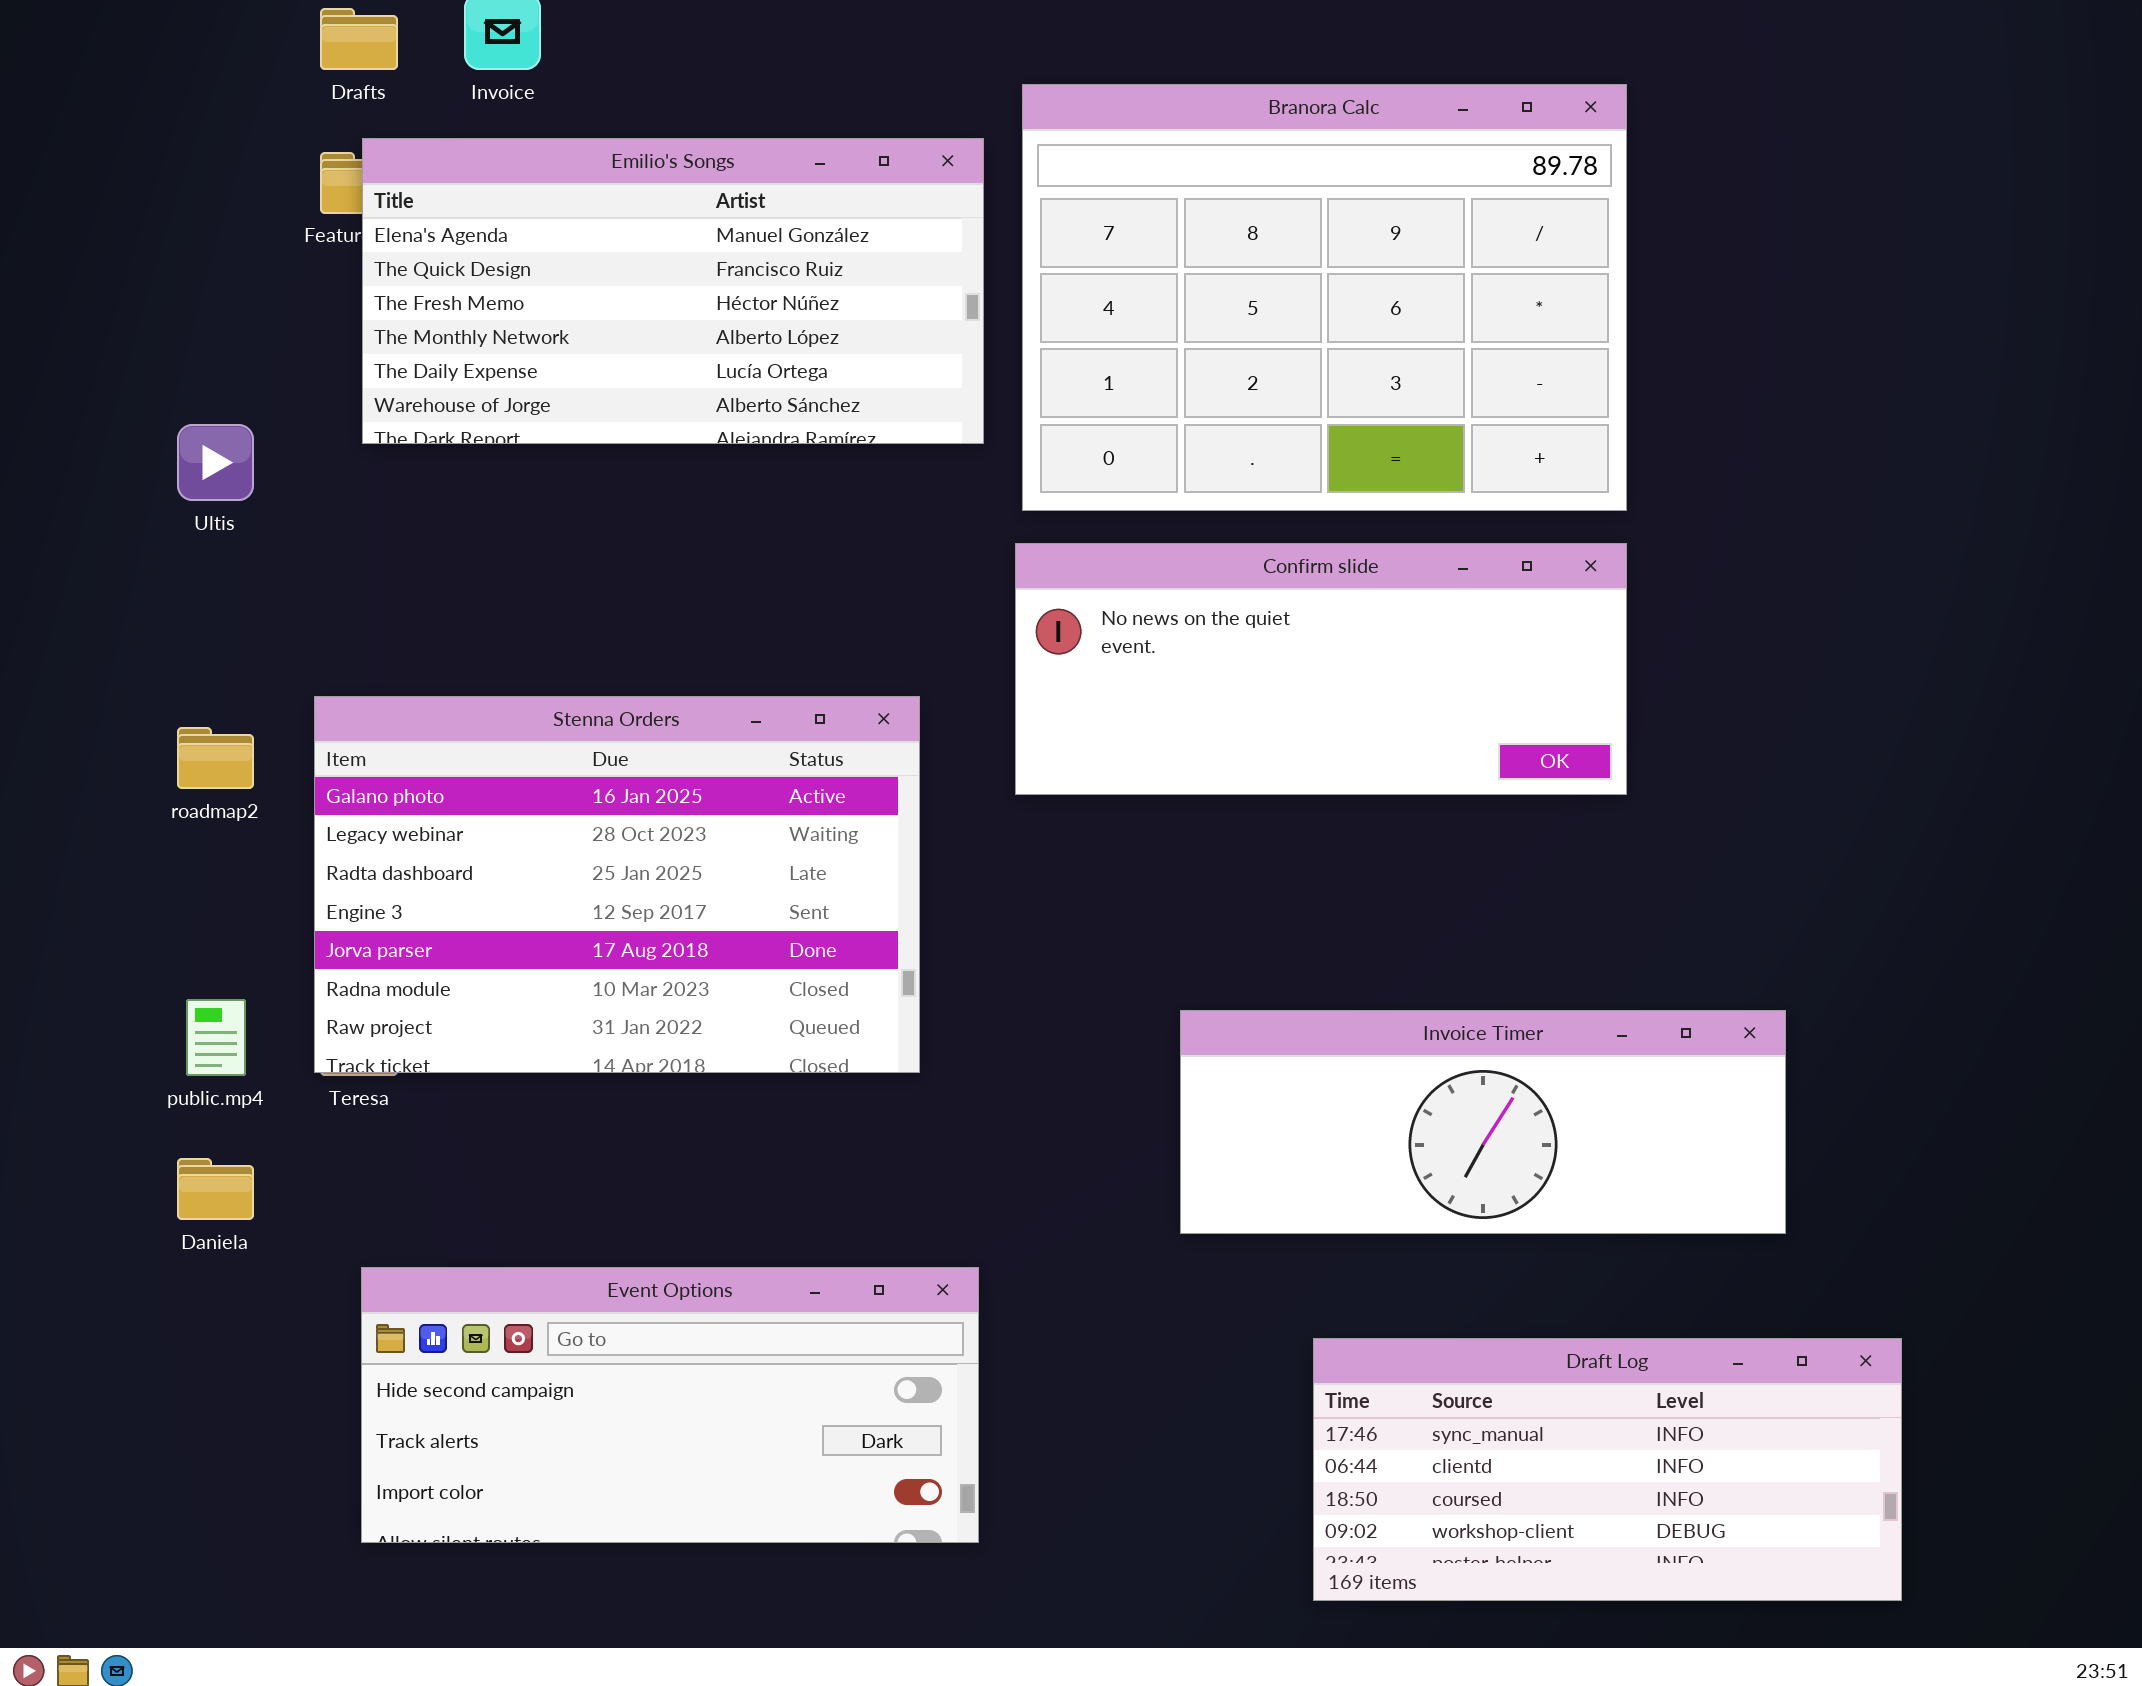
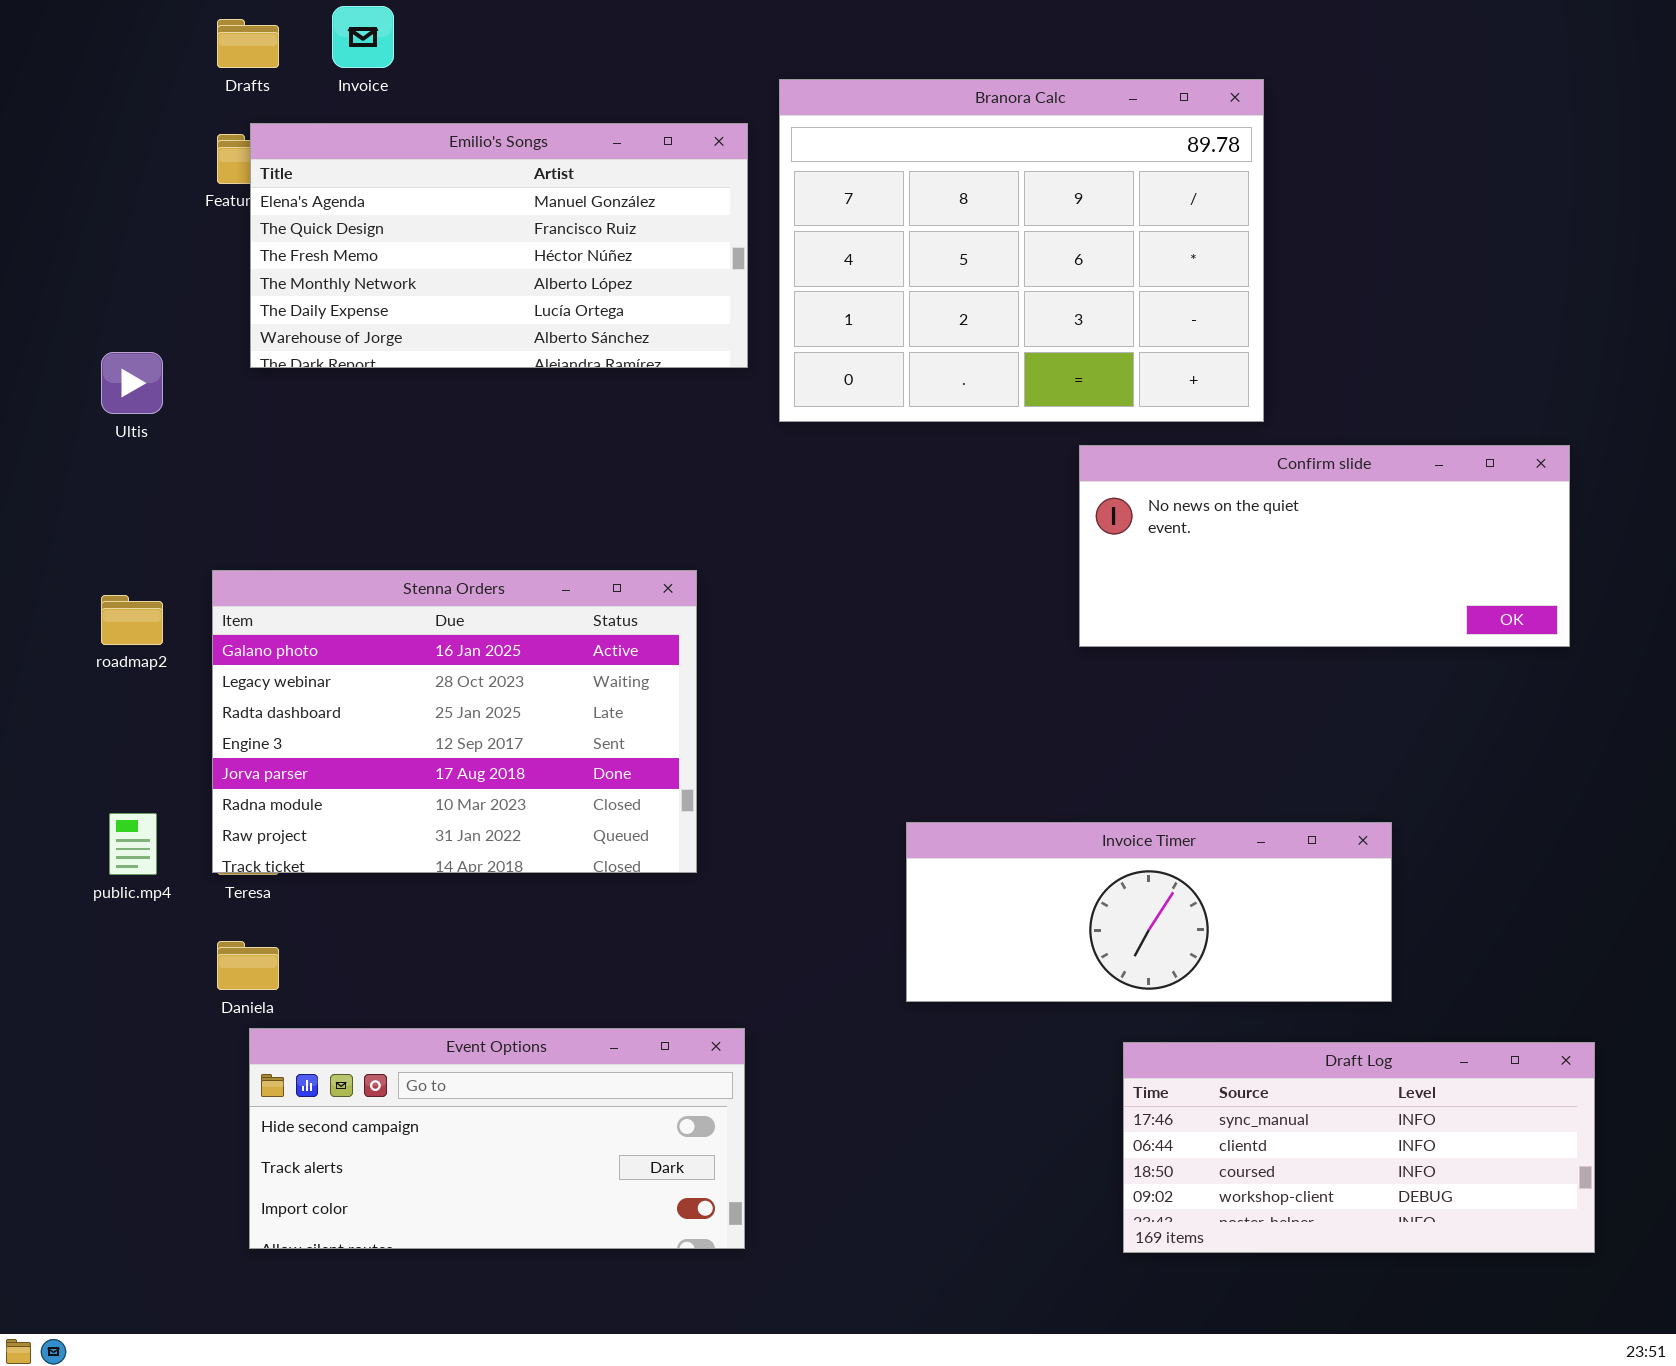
Confirm slide: [1015,543,1627,795] -> [1079,445,1570,647], moved
Daniela: [177,1158,254,1220] -> [217,941,279,990], moved
Draft Log: [1313,1338,1902,1601] -> [1123,1042,1595,1253], moved

